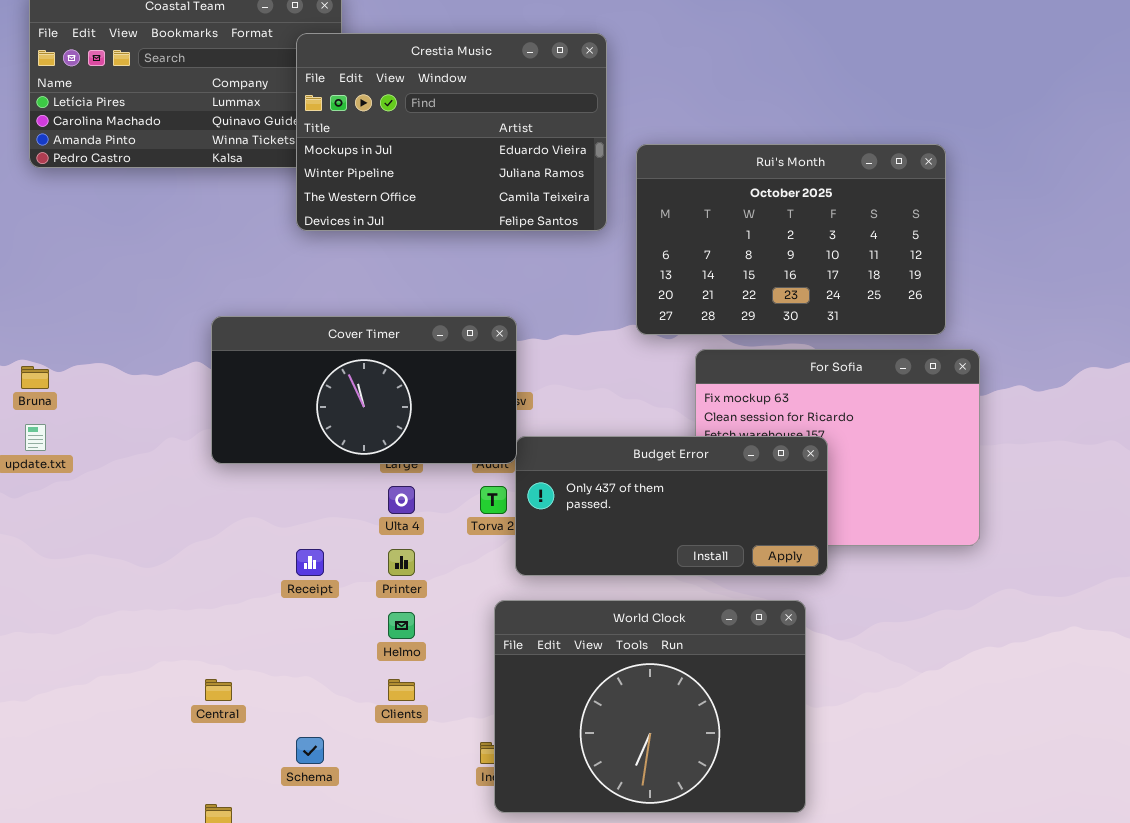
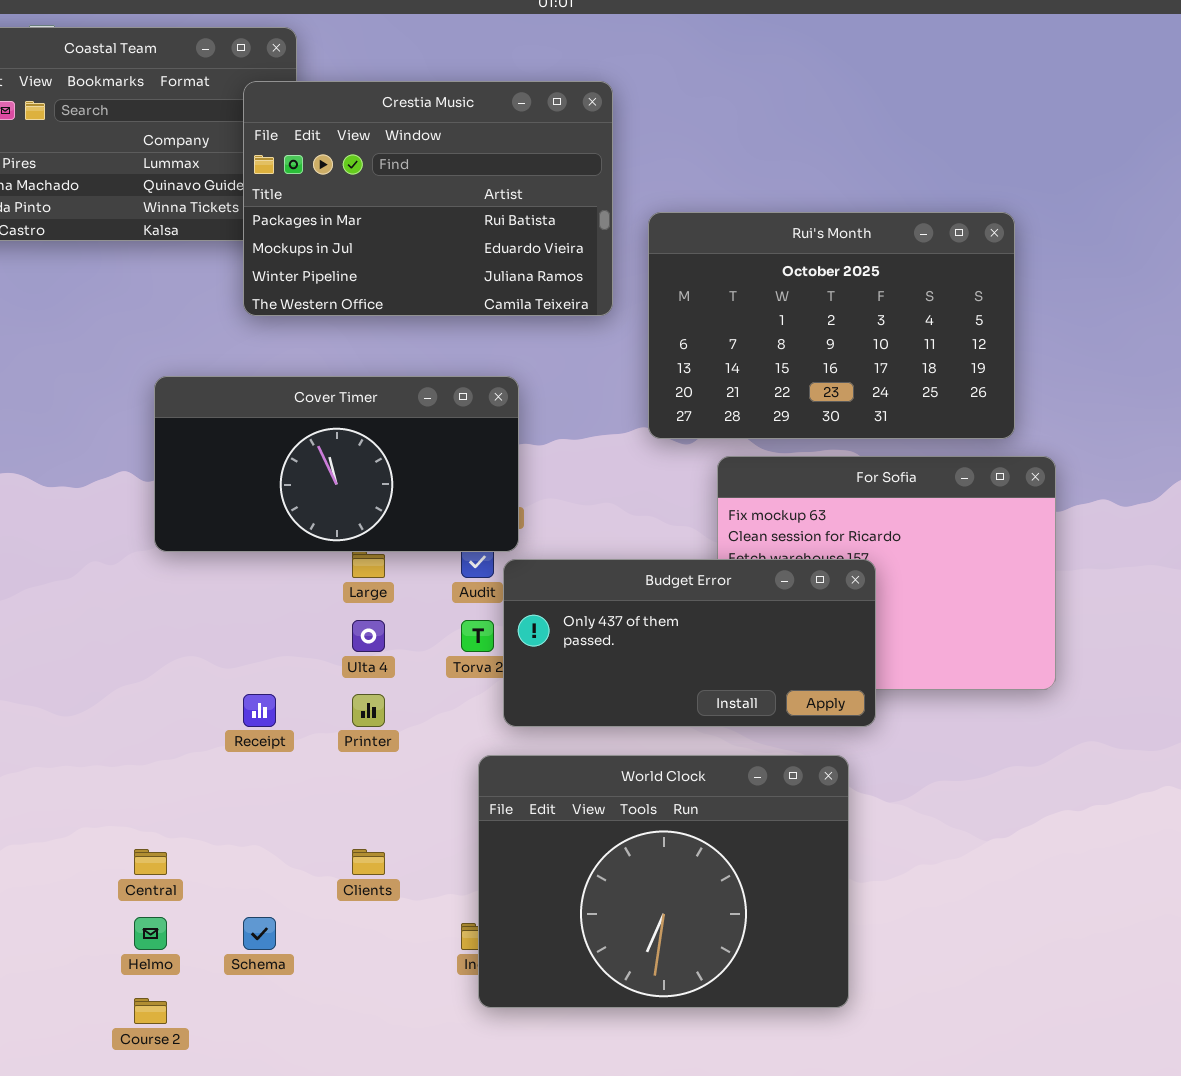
Crestia Music: [296,33,607,231] -> [243,81,613,316], scrolled up 1 row
Cover Timer: [211,316,517,464] -> [154,376,519,552], moved
Helmo: [388,612,415,639] -> [134,917,167,950], moved

